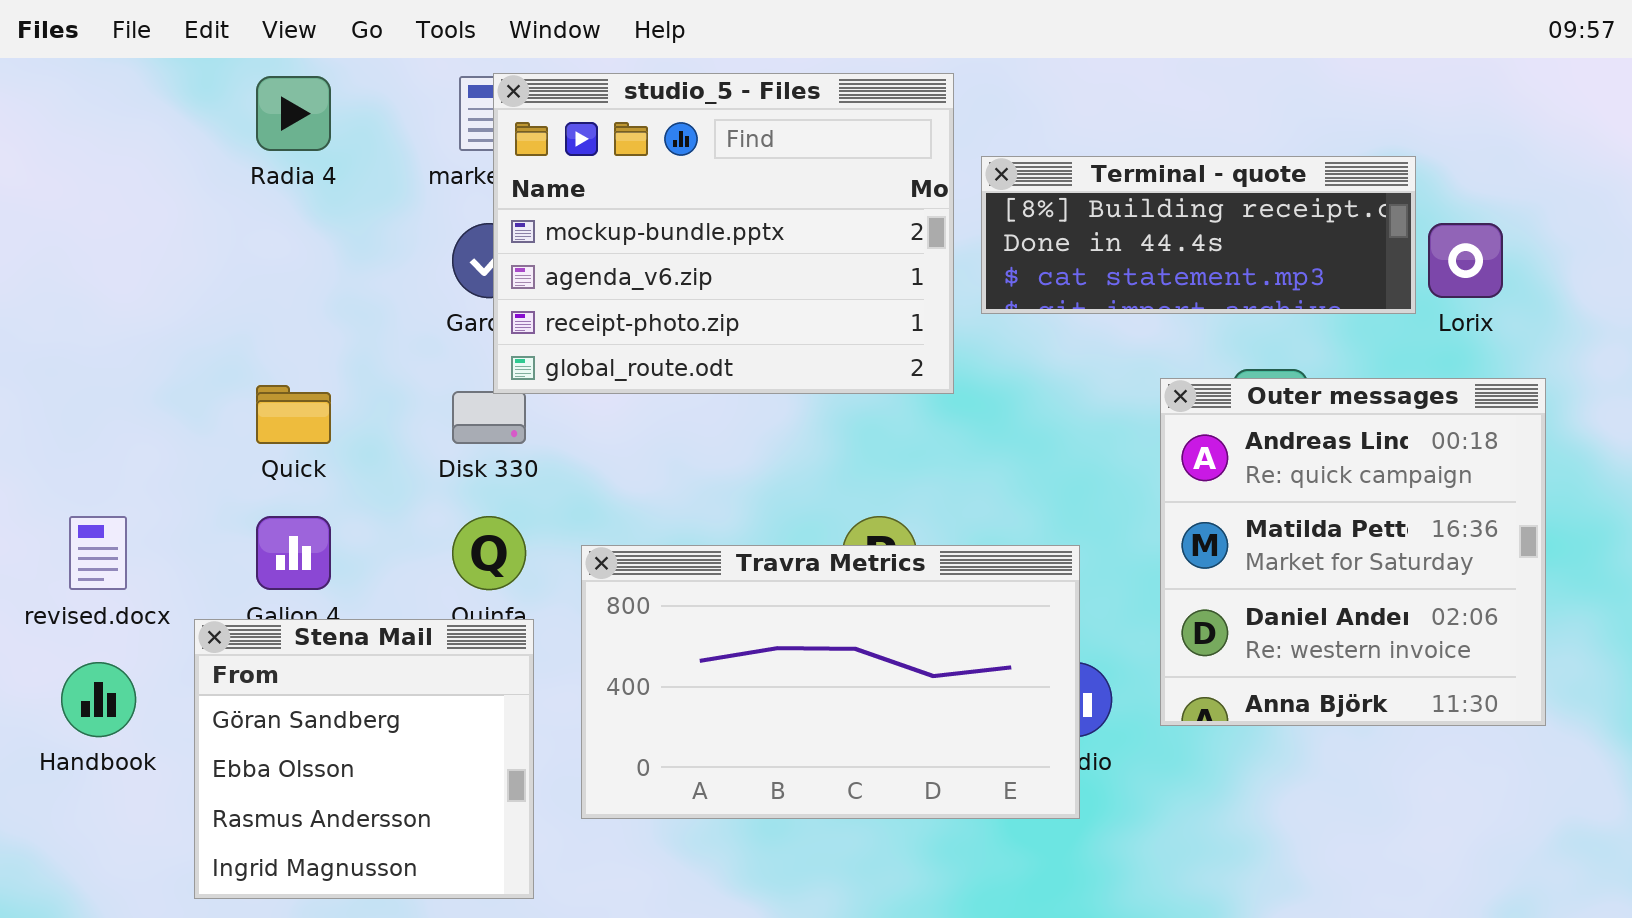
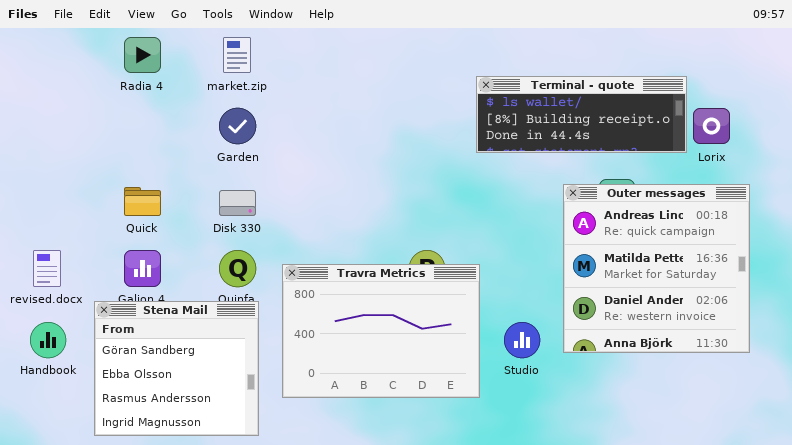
studio_5 - Files: [493,73,954,394] -> none, closed
Terminal - quote: [981,156,1416,314] -> [476,76,687,153], scrolled up 1 row
Travra Metrics: [581,545,1080,819] -> [282,264,480,398], resized

